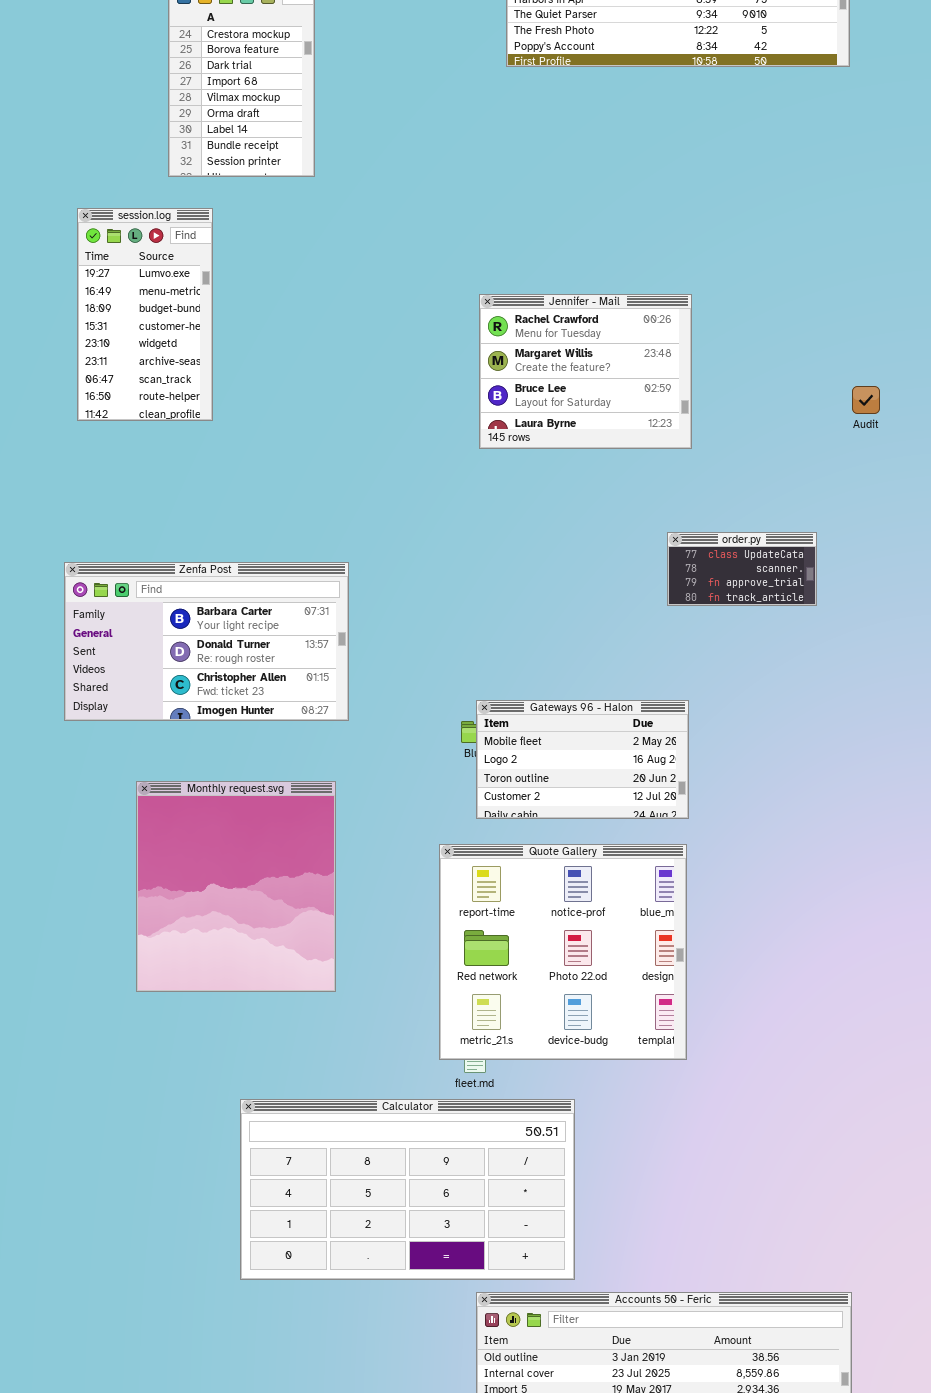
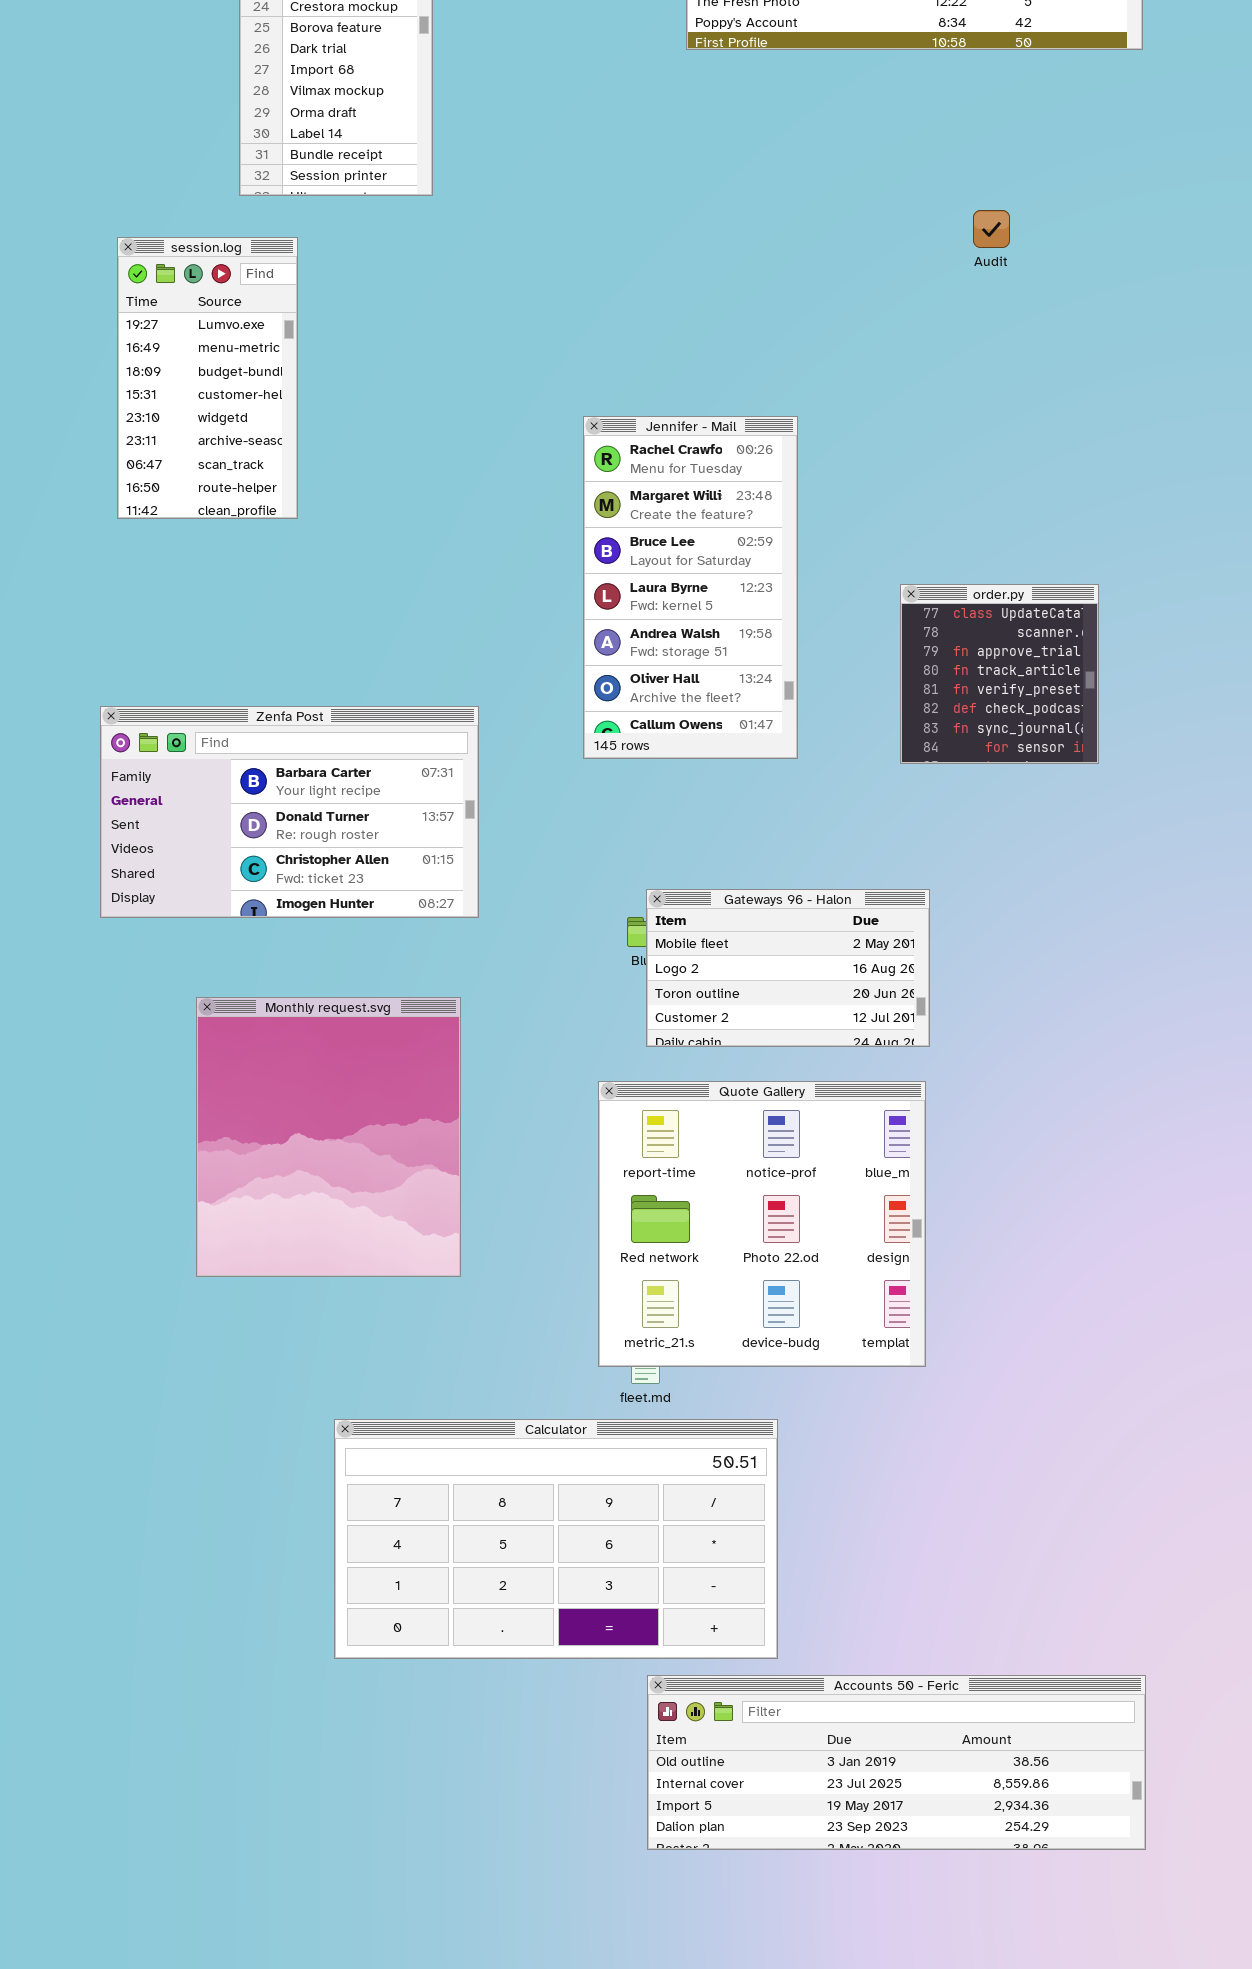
Jennifer - Mail: [479,294,692,449] -> [583,416,798,759], moved, resized
Audit: [852,386,880,414] -> [973,210,1010,248], moved
order.py: [667,532,817,606] -> [900,584,1099,764], resized

